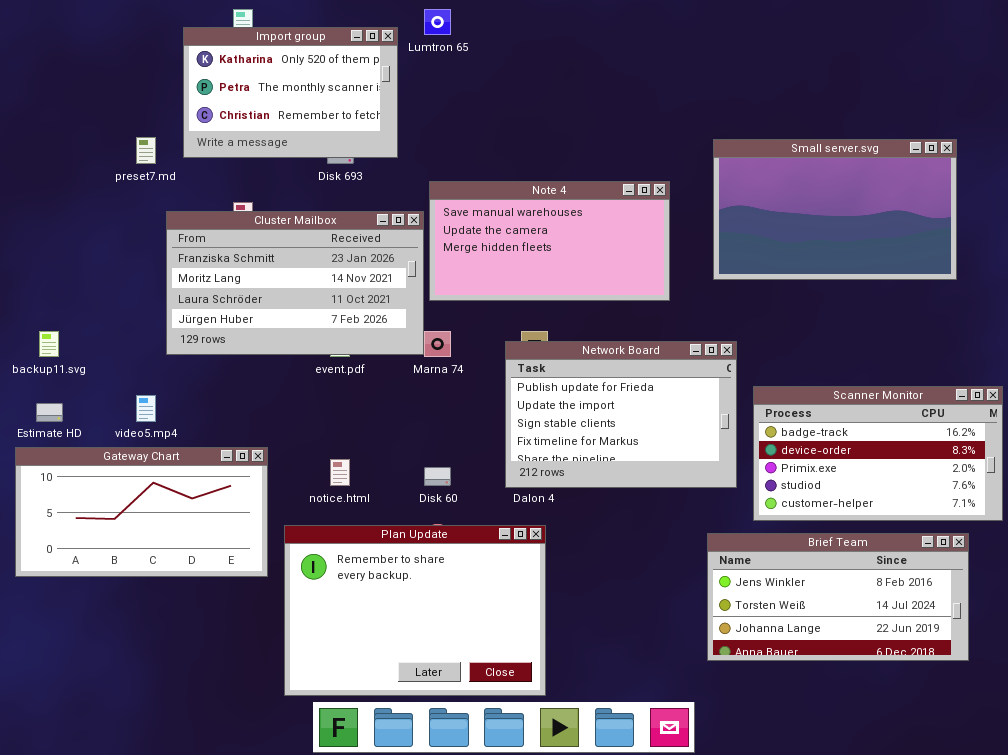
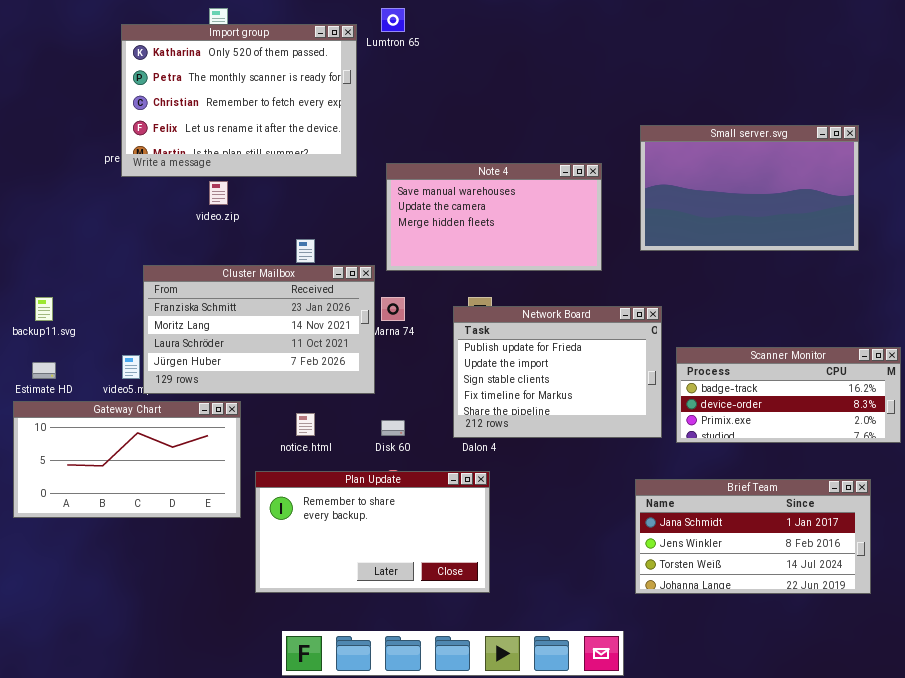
Import group: [183,27,398,158] -> [121,24,357,177], resized
Cluster Mailbox: [166,211,424,355] -> [143,265,375,394], moved
Scanner Monitor: [753,386,1003,521] -> [676,347,901,443], resized
Plan Update: [284,525,546,696] -> [255,471,490,593], resized
Brief Team: [707,533,969,661] -> [635,479,871,594], scrolled up 1 row

